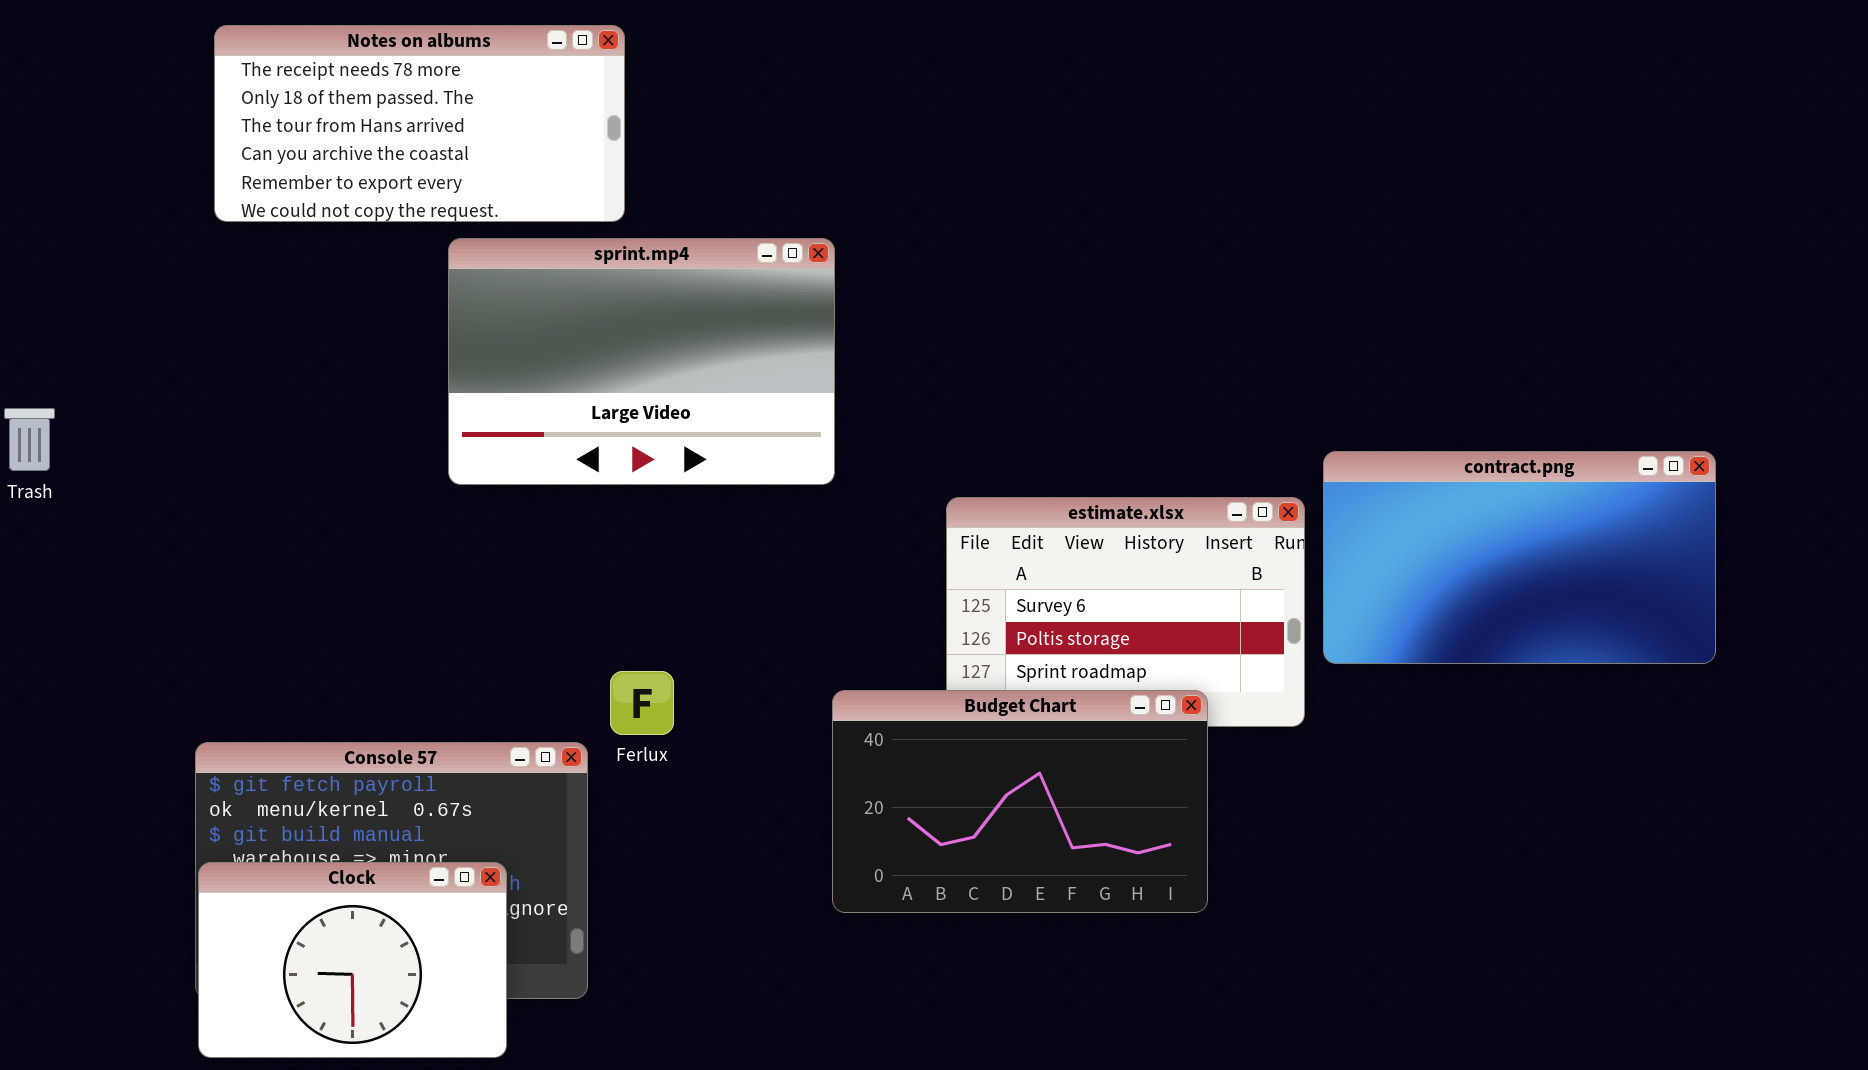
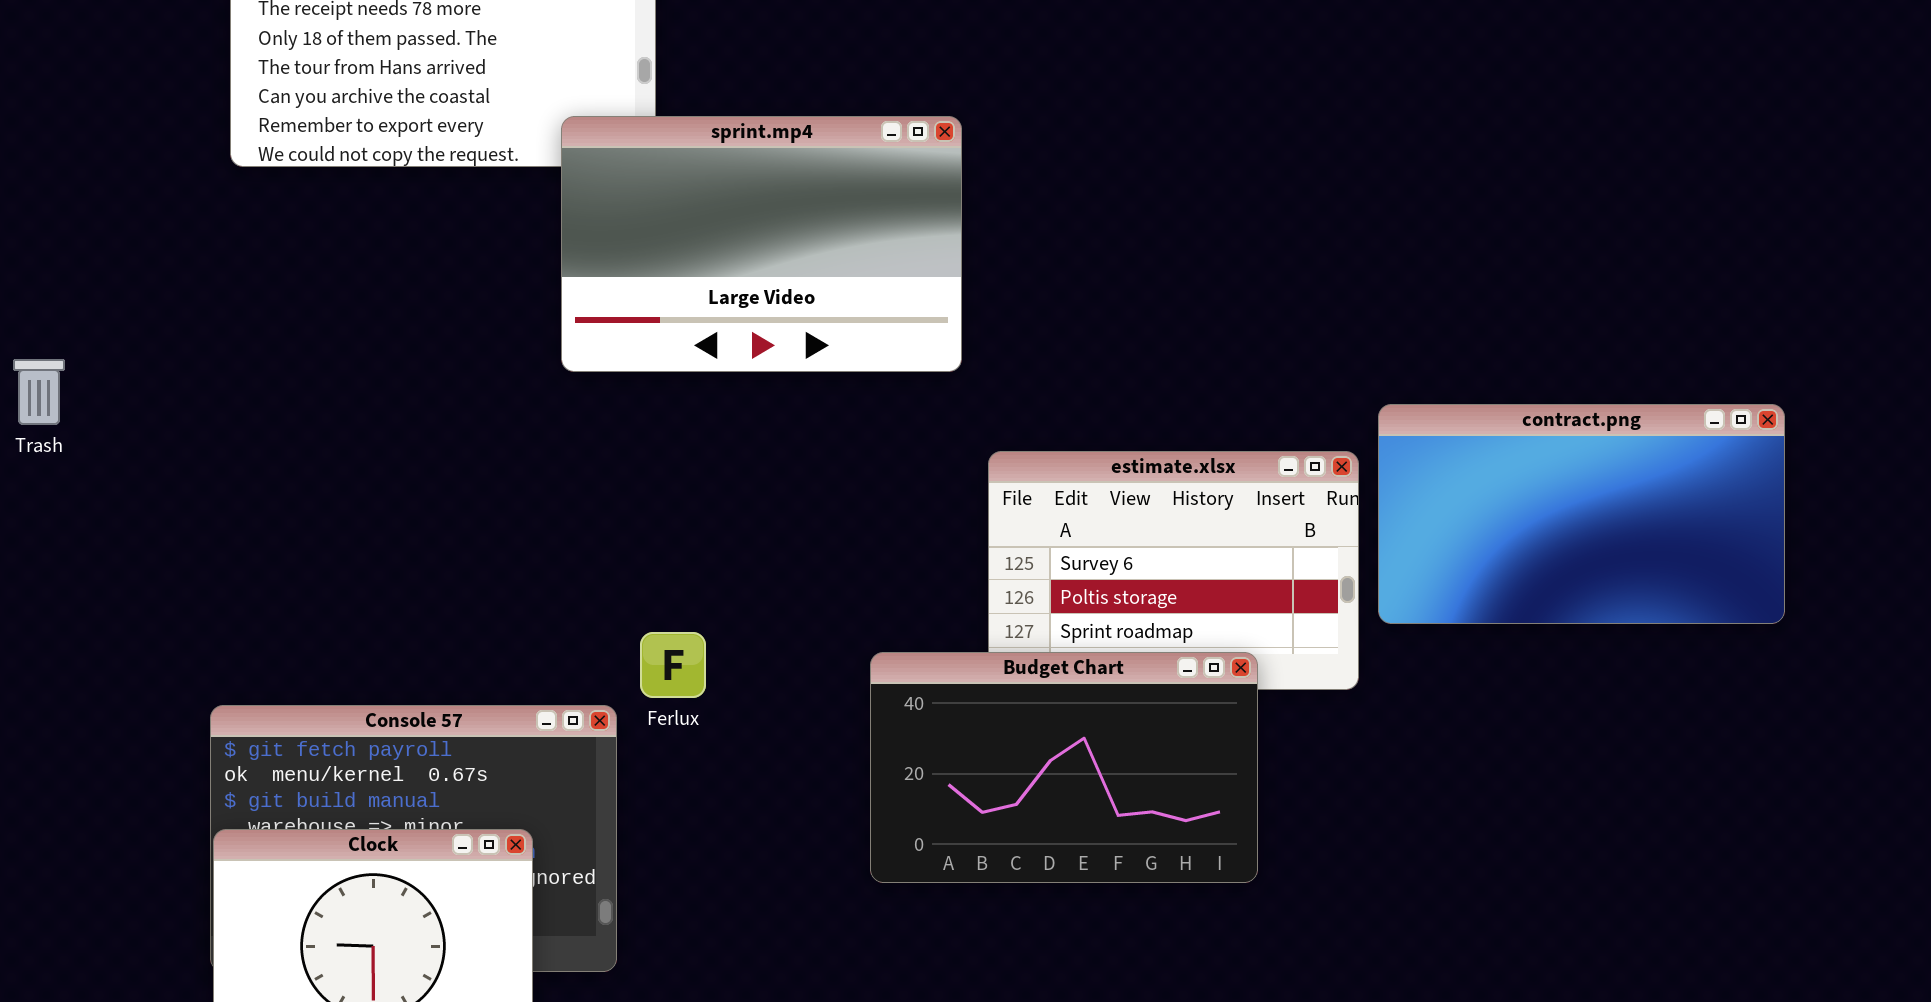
sprint.mp4: [448,238,835,485] -> [561,116,962,372], moved

